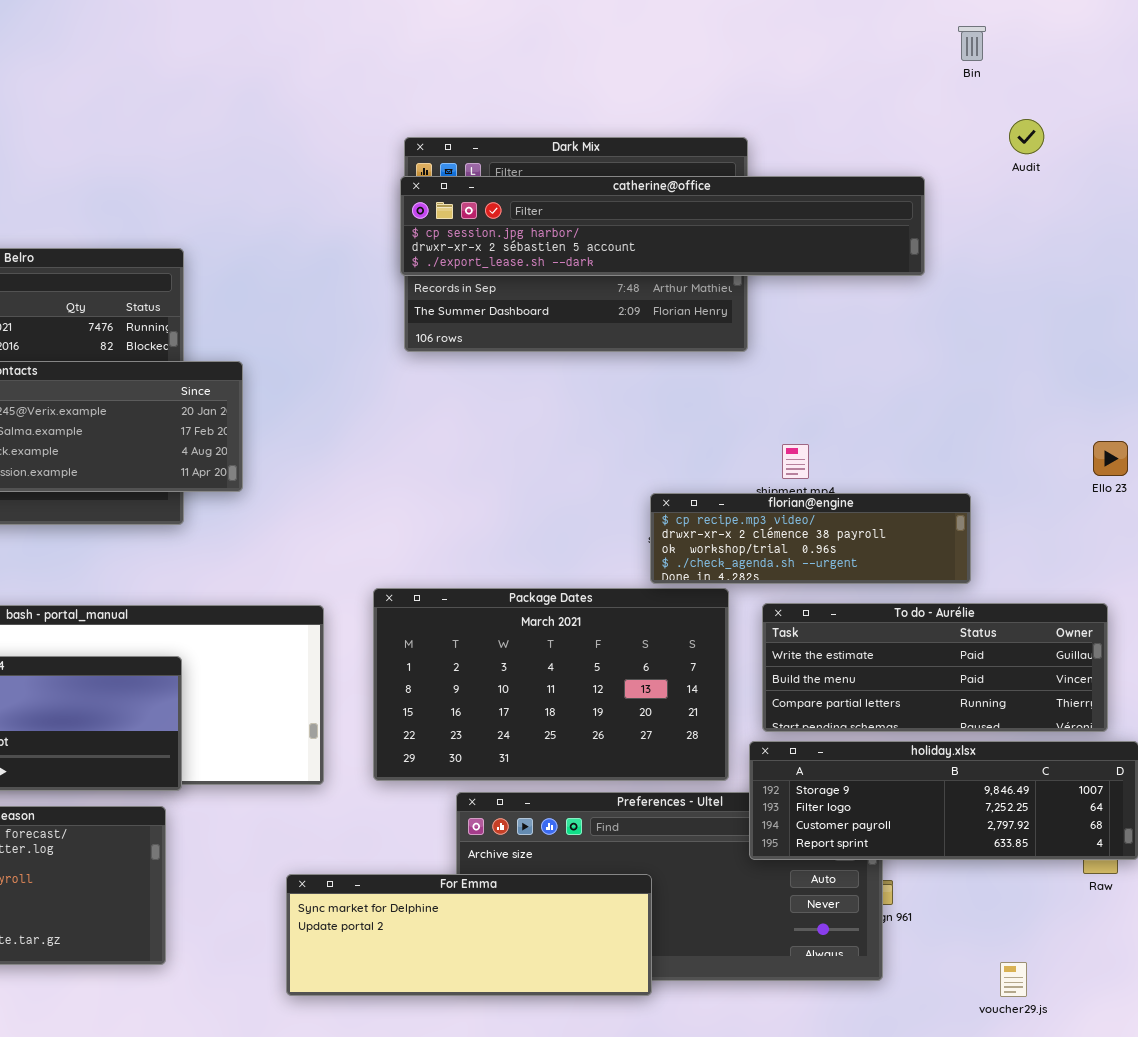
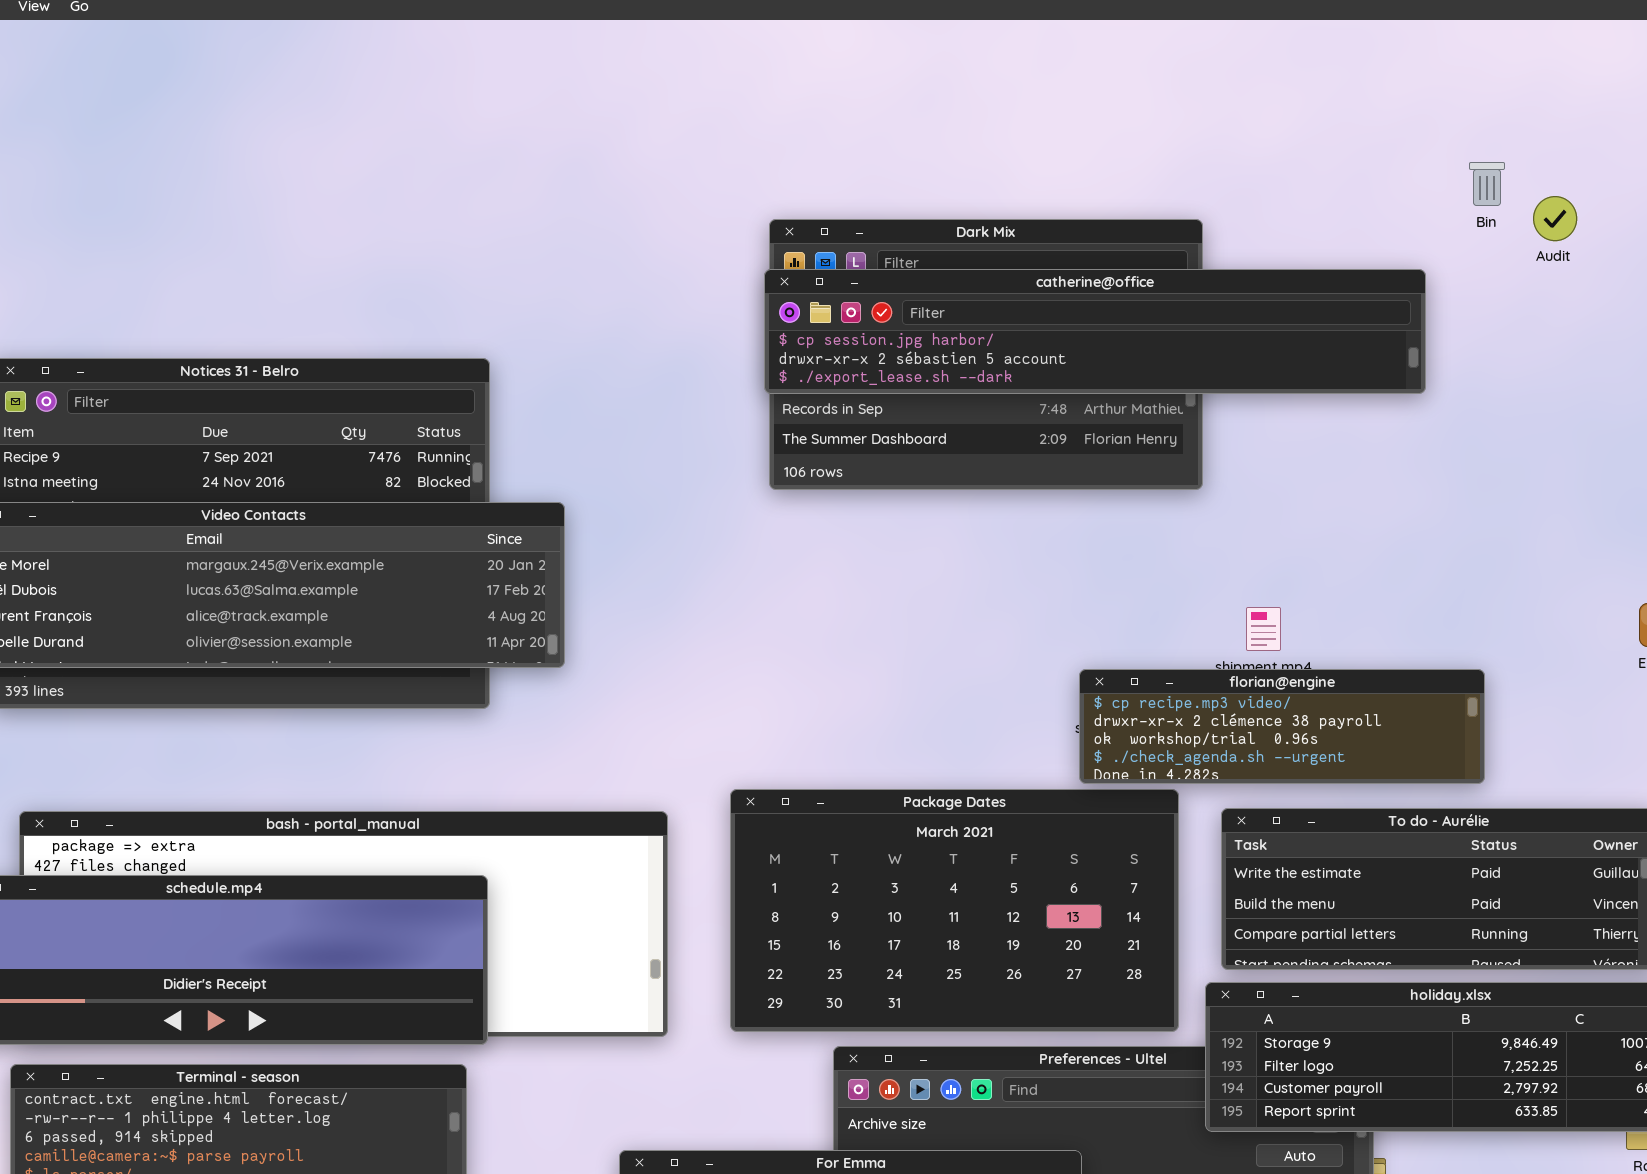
Bin: [958,26,986,61] -> [1469,162,1505,206], moved

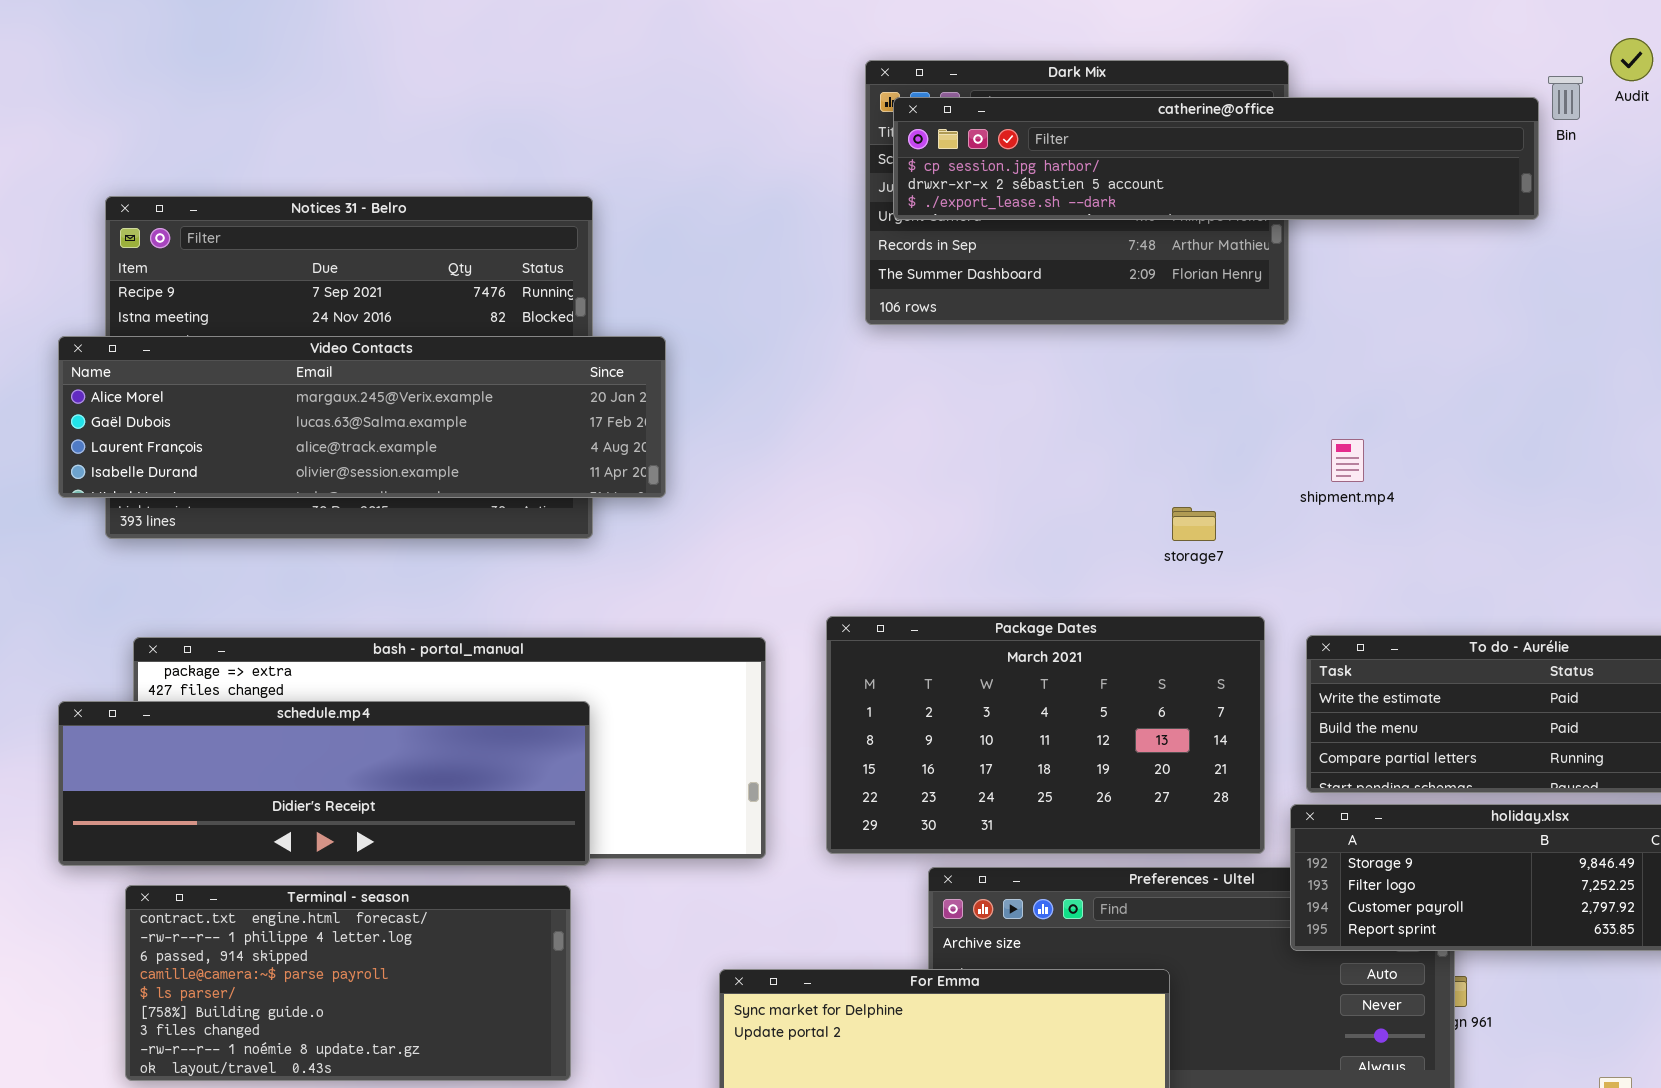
Bin: [1469,162,1505,206] -> [1548,76,1583,120], moved
catherine@office: [764,269,1426,394] -> [893,97,1539,220], moved
florian@engine: [1079,669,1485,784] -> none, closed

